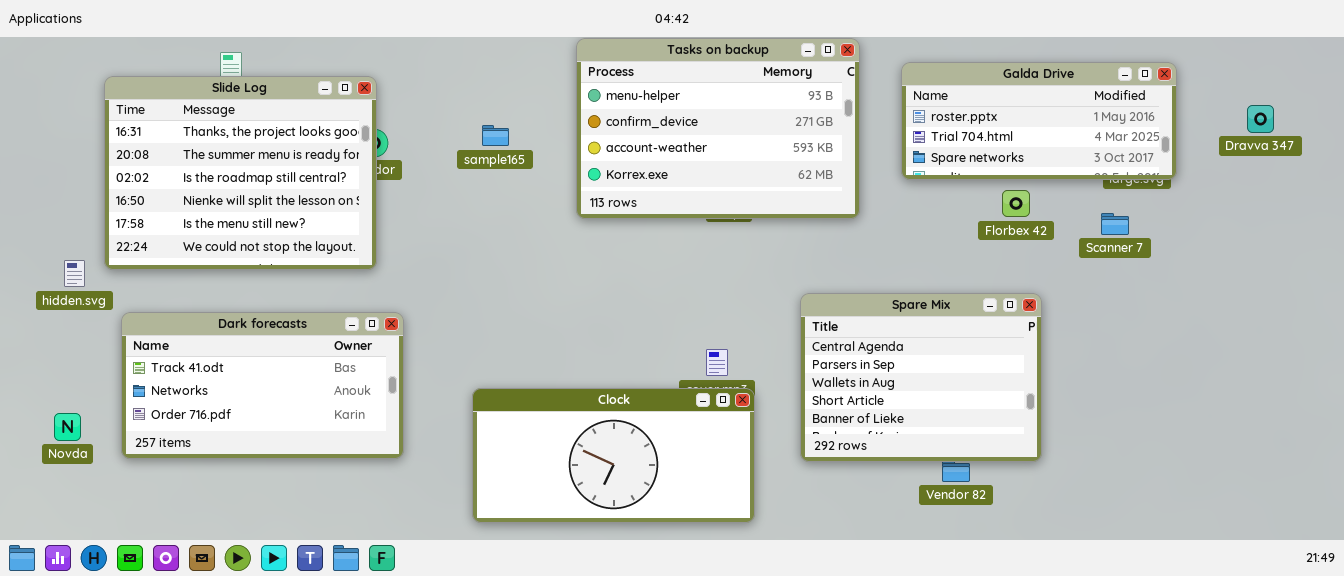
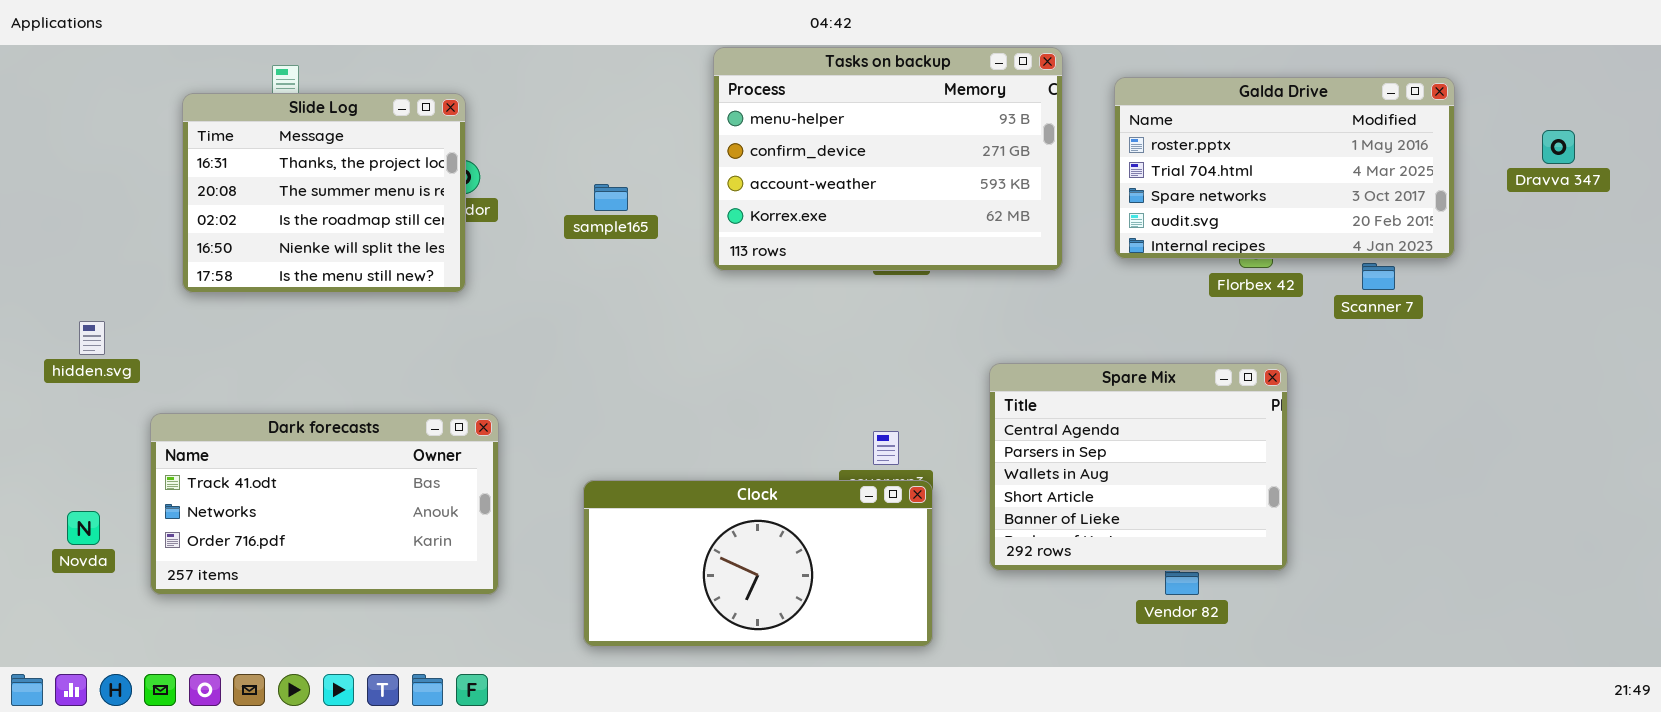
Galda Drive: [901,62,1177,180] -> [1114,77,1455,259], resized
Slide Log: [104,76,377,270] -> [182,93,466,293], resized
sample165: [482,125,509,146] -> [594,184,628,211], moved
Dark forecasts: [121,312,404,459] -> [150,413,499,595], moved

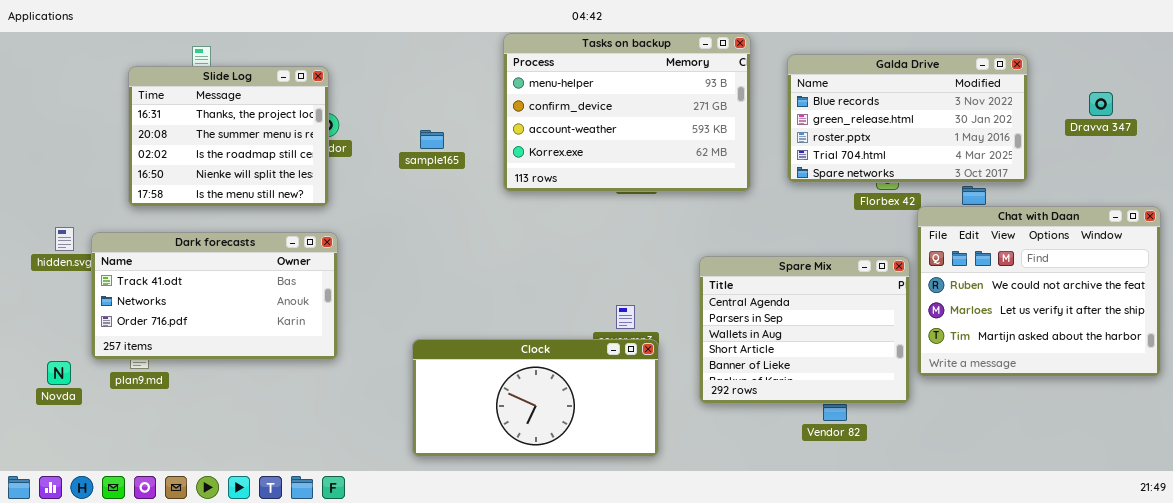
Galda Drive: [1114,77,1455,259] -> [787,54,1028,183], scrolled up 2 rows
Chat with Daan: none -> [917,206,1161,377], opened
Dark forecasts: [150,413,499,595] -> [91,232,338,360], moved

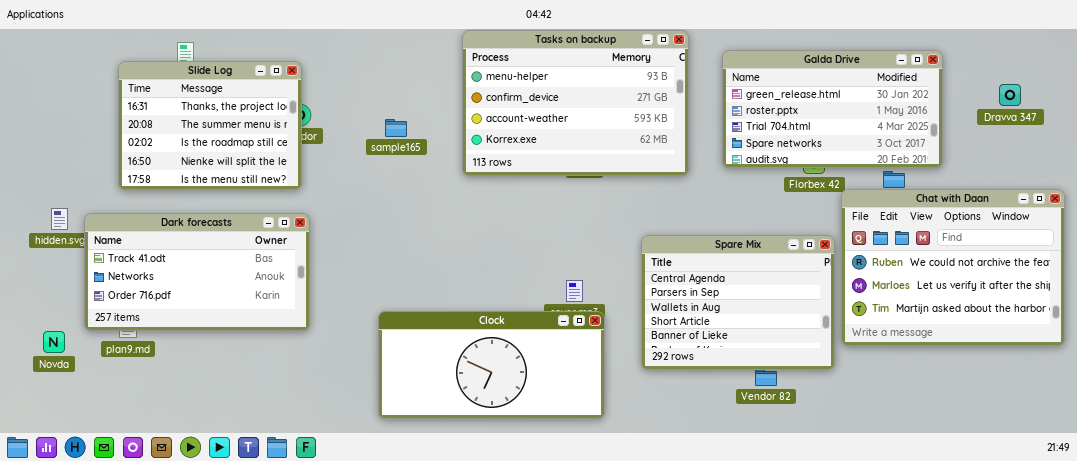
Galda Drive: [787,54,1028,183] -> [722,50,943,168], scrolled down 1 row

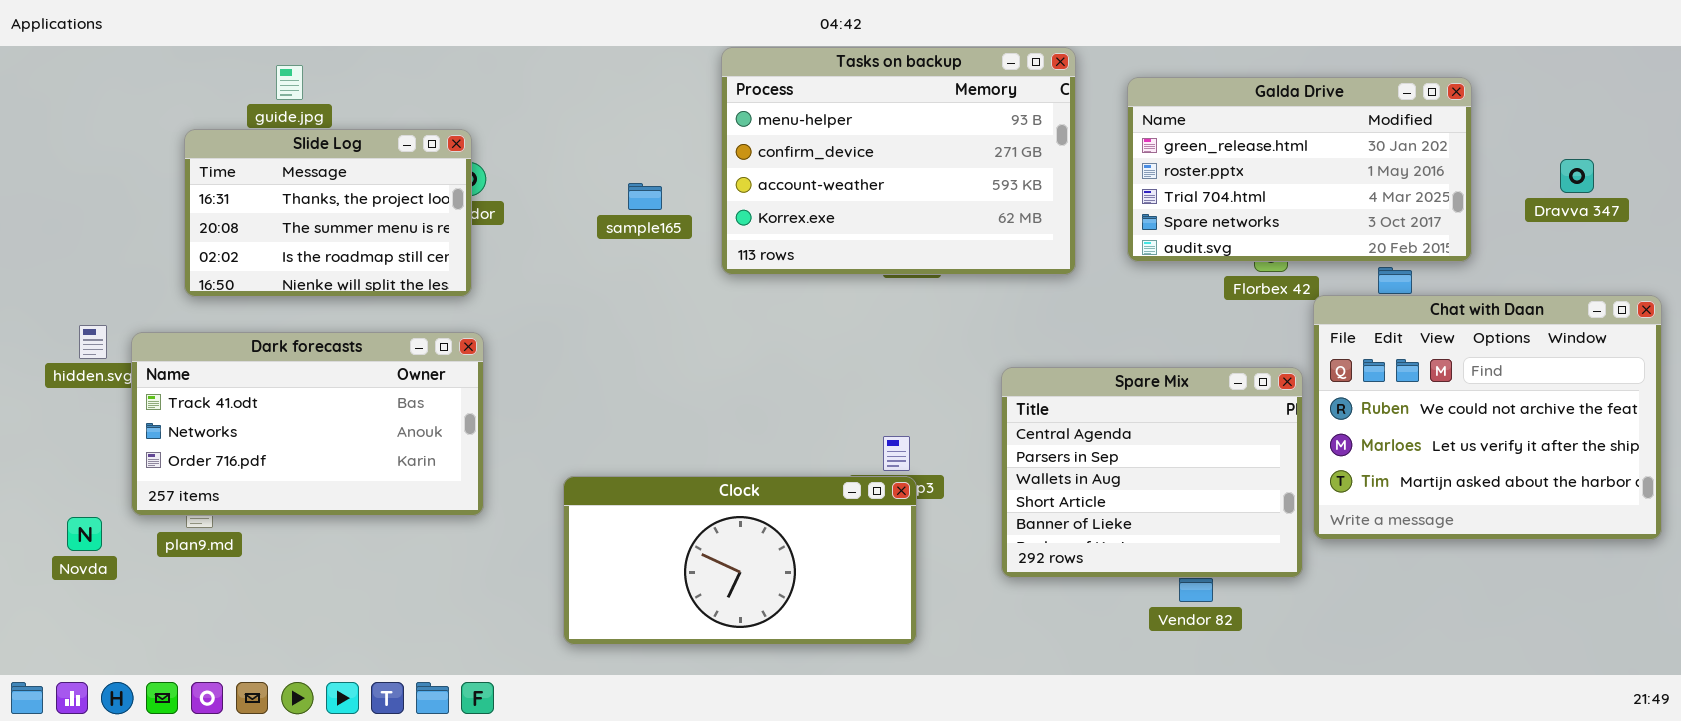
Slide Log: [118,61,302,190] -> [184,129,472,297], resized
Dravva 347: [999,84,1021,106] -> [1560,159,1594,193], moved
sample165: [385,119,407,137] -> [628,183,662,210], moved
Clock: [378,311,605,419] -> [563,476,917,645], moved

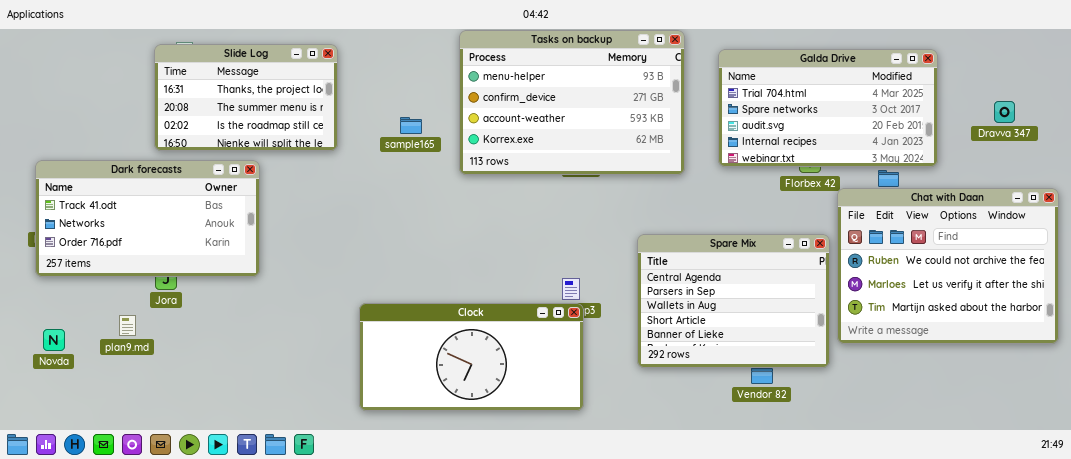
Galda Drive: [1127,77,1472,262] -> [718,49,938,167], scrolled down 2 rows
Slide Log: [184,129,472,297] -> [154,44,338,151], moved
Dark forecasts: [131,332,484,516] -> [35,160,260,277], moved

